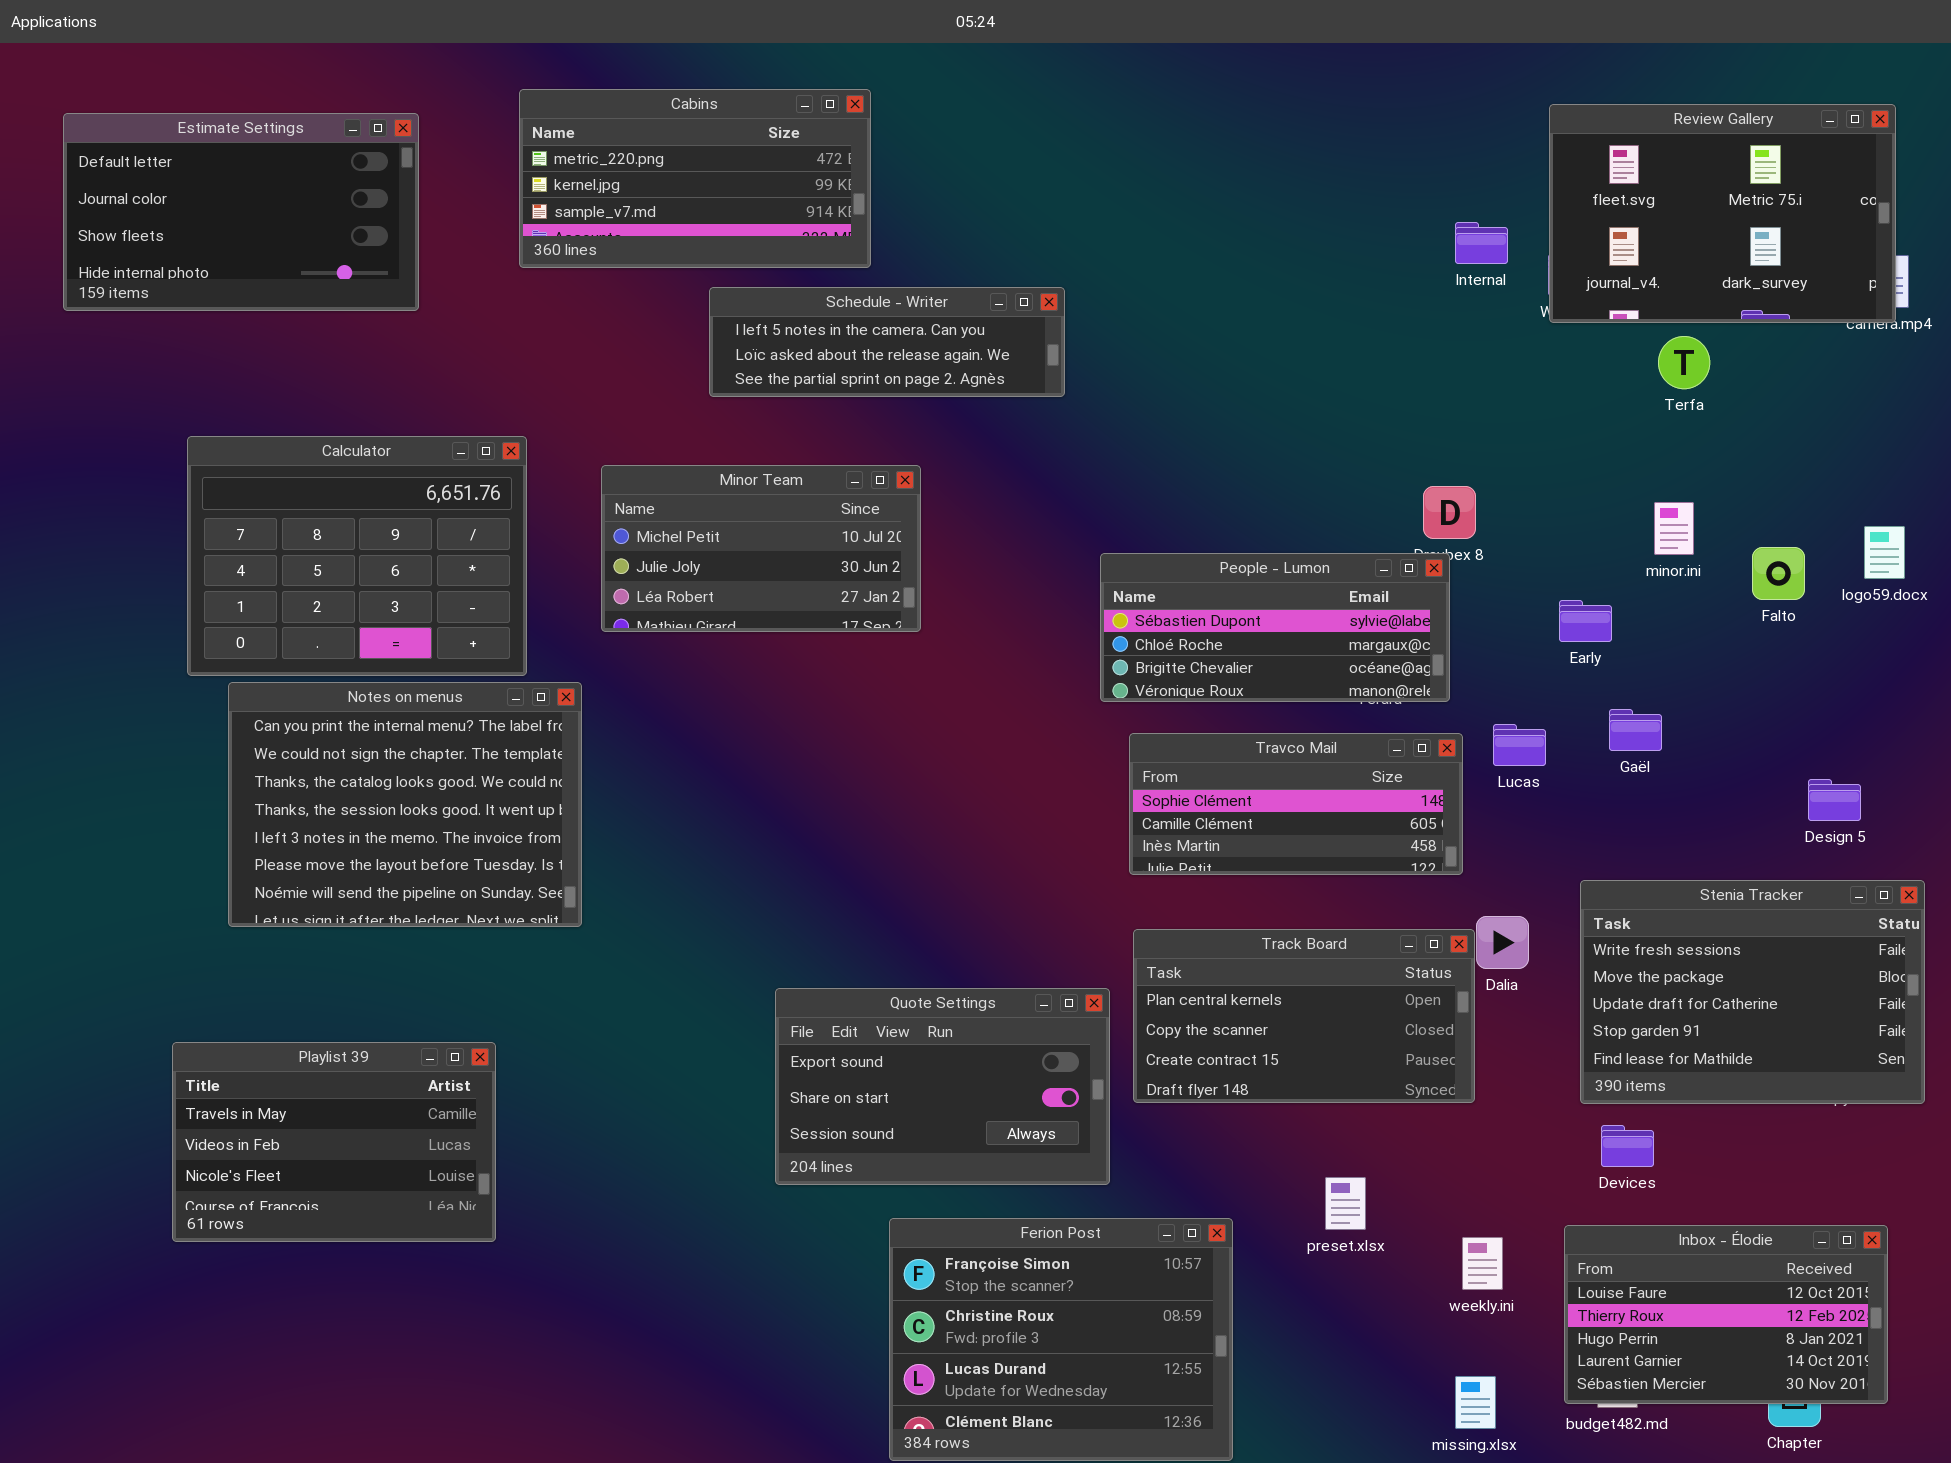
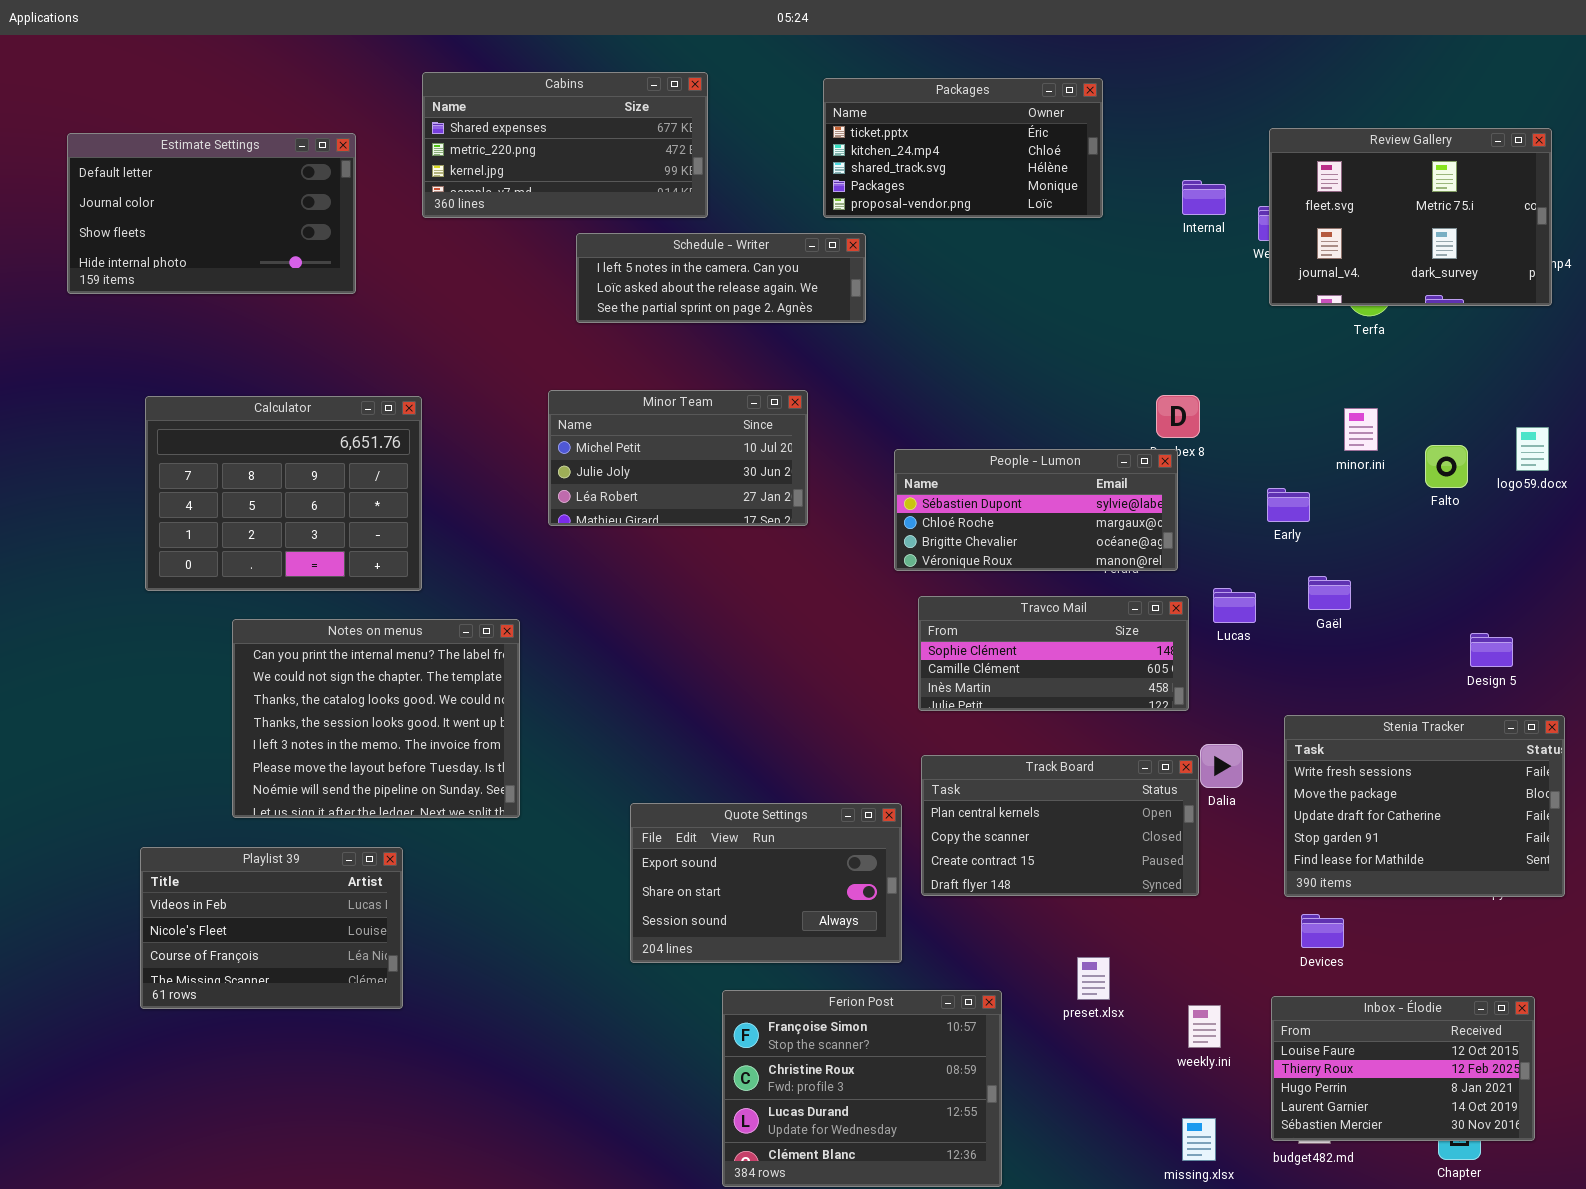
Cabins: [519,89,871,268] -> [422,72,708,218], scrolled up 1 row
Packages: none -> [823,78,1103,218], opened
Review Gallery: [1549,104,1896,323] -> [1269,128,1552,306], moved
Estimate Settings: [63,113,419,311] -> [67,133,356,294], moved
Calculator: [187,436,527,676] -> [145,396,422,591], moved
Minor Team: [601,465,921,632] -> [548,390,808,526], moved
Notes on menus: [228,682,582,927] -> [232,619,520,818], moved
Playlist 39: [172,1042,496,1242] -> [140,847,403,1009], scrolled down 1 row

